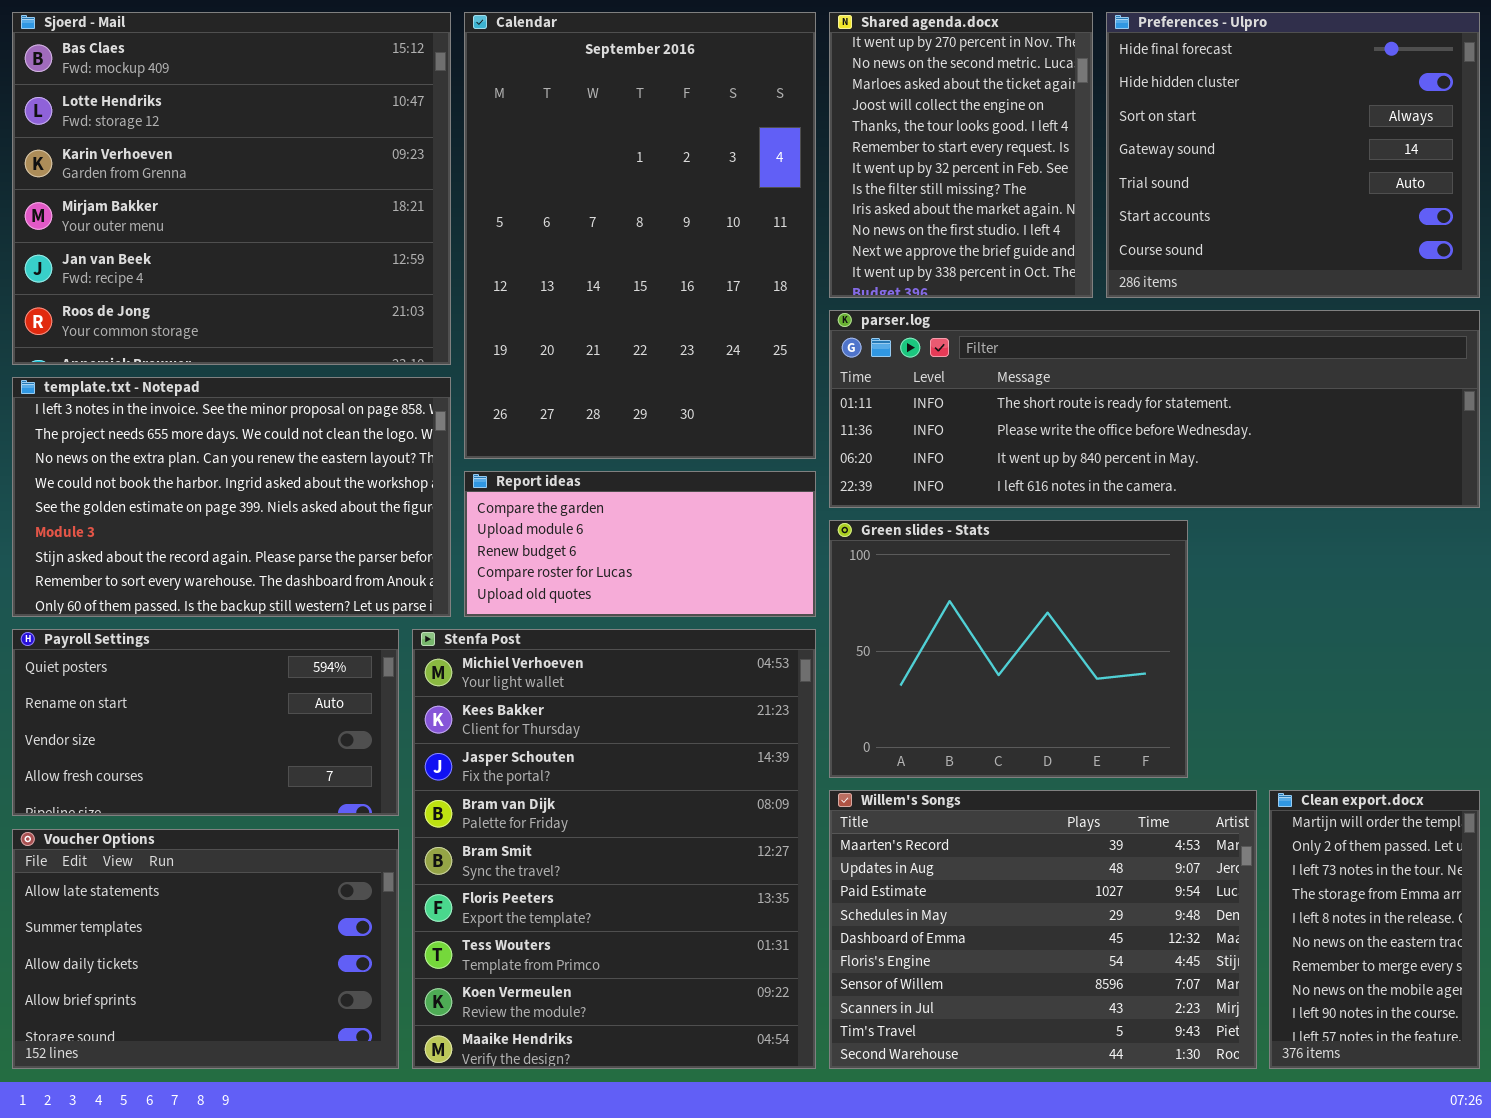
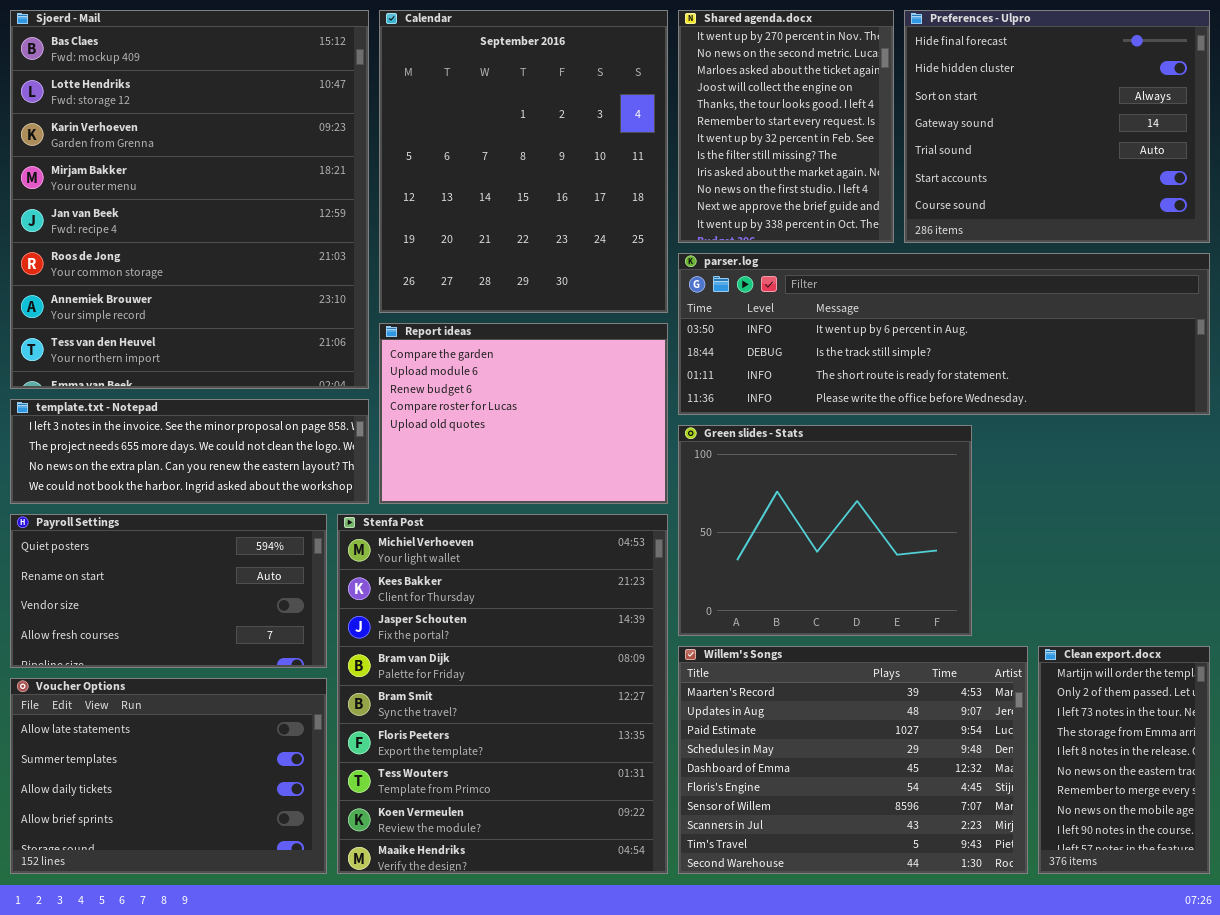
Sjoerd - Mail: [12,12,451,365] -> [10,10,369,389], resized
Calendar: [464,12,816,459] -> [379,10,668,313], resized
parser.log: [829,310,1480,508] -> [678,253,1210,415], scrolled up 2 rows
template.txt - Notepad: [12,377,451,617] -> [10,399,369,504], resized
Report ideas: [464,471,816,617] -> [379,323,668,504], resized

